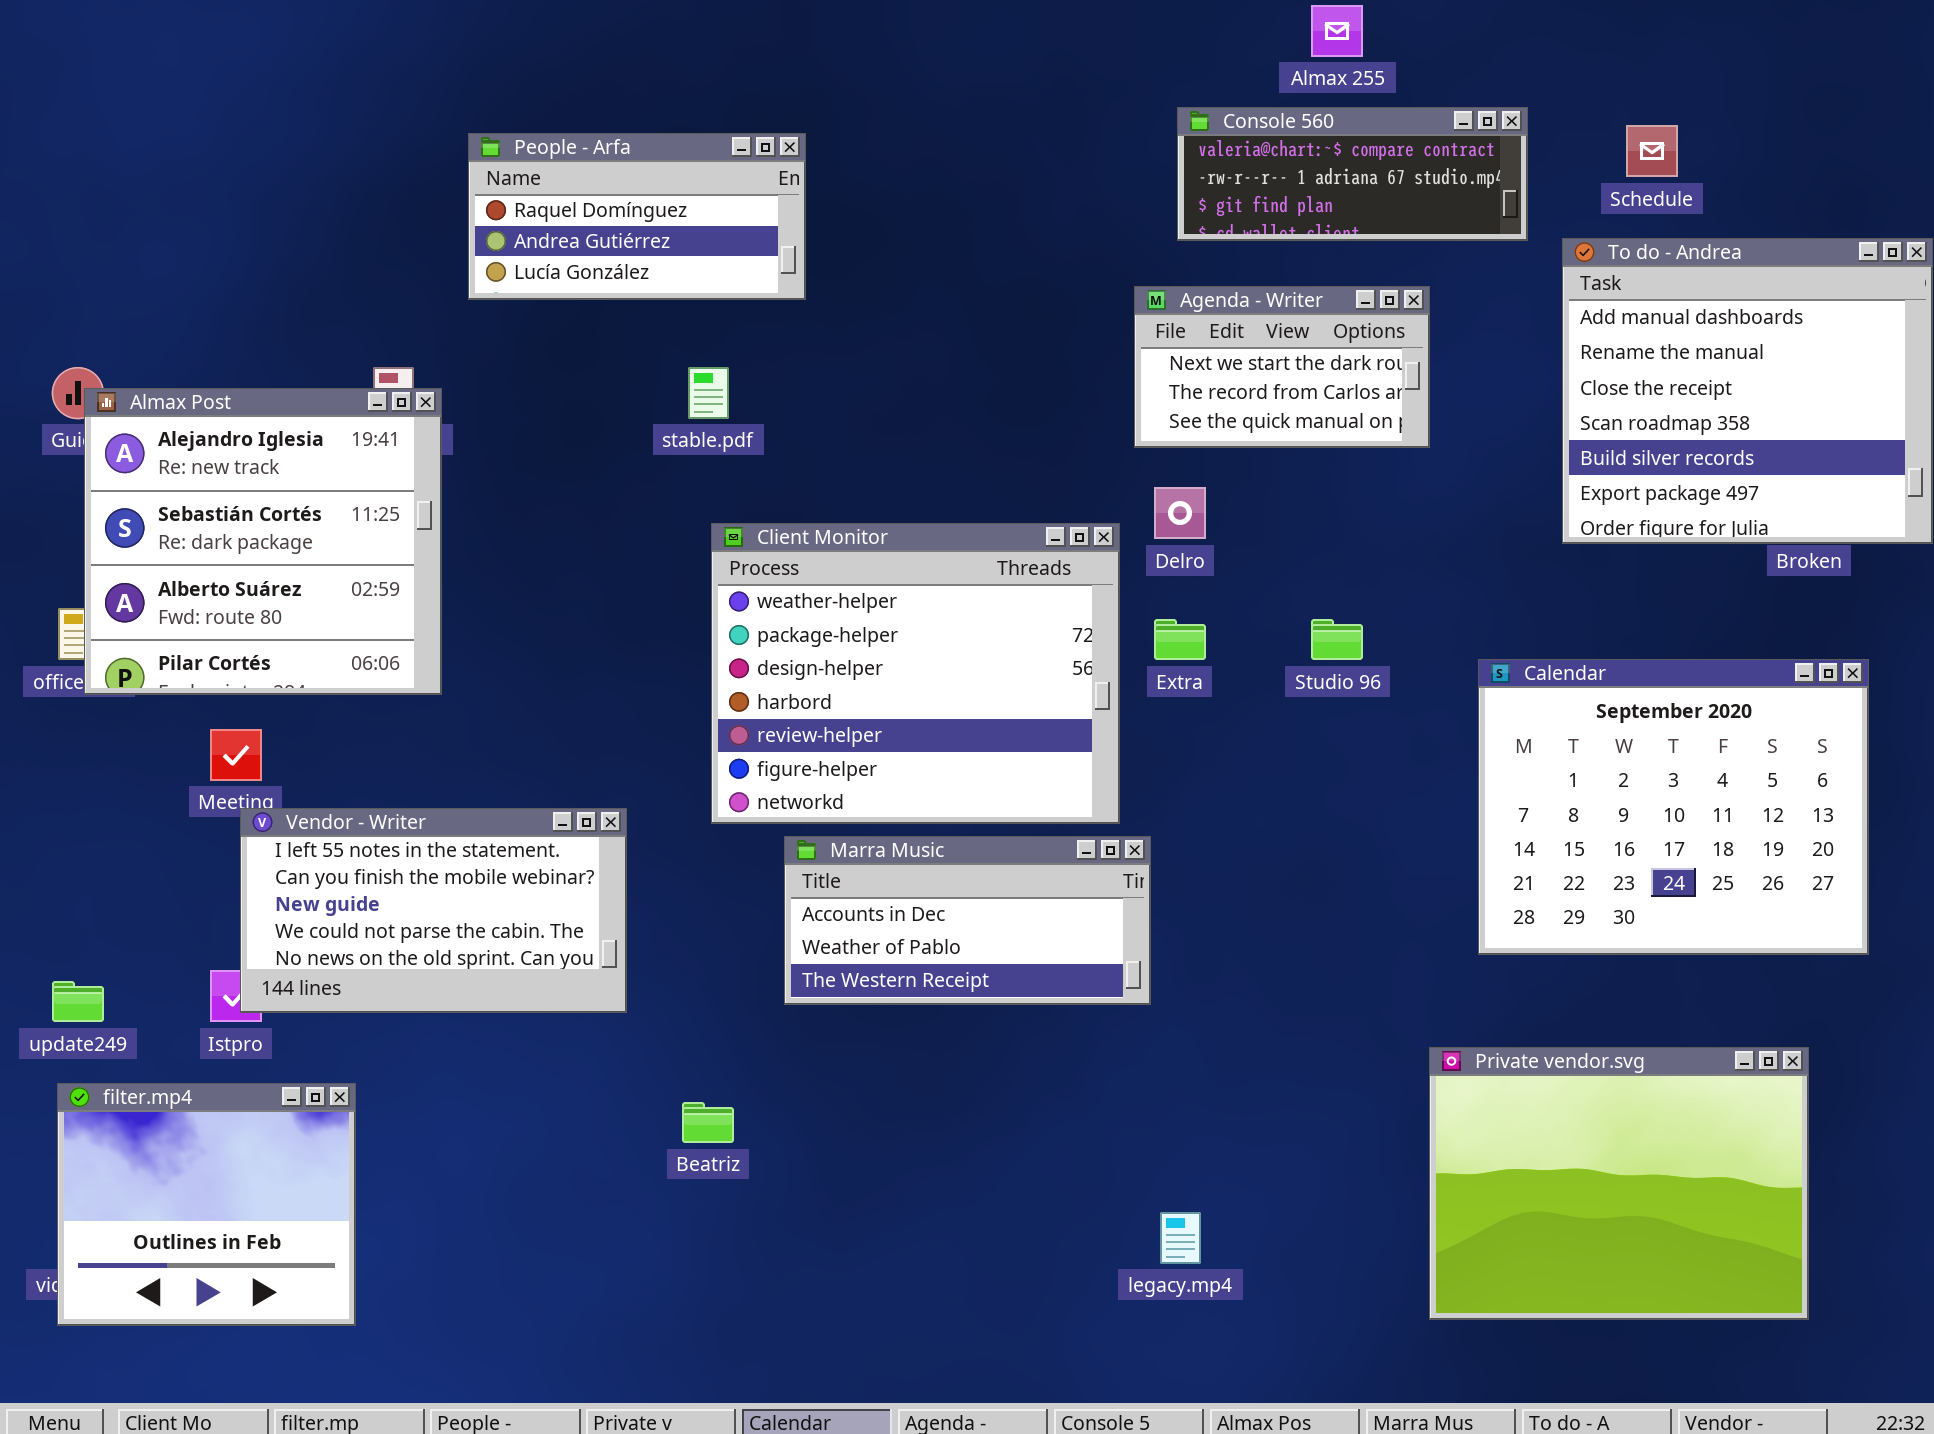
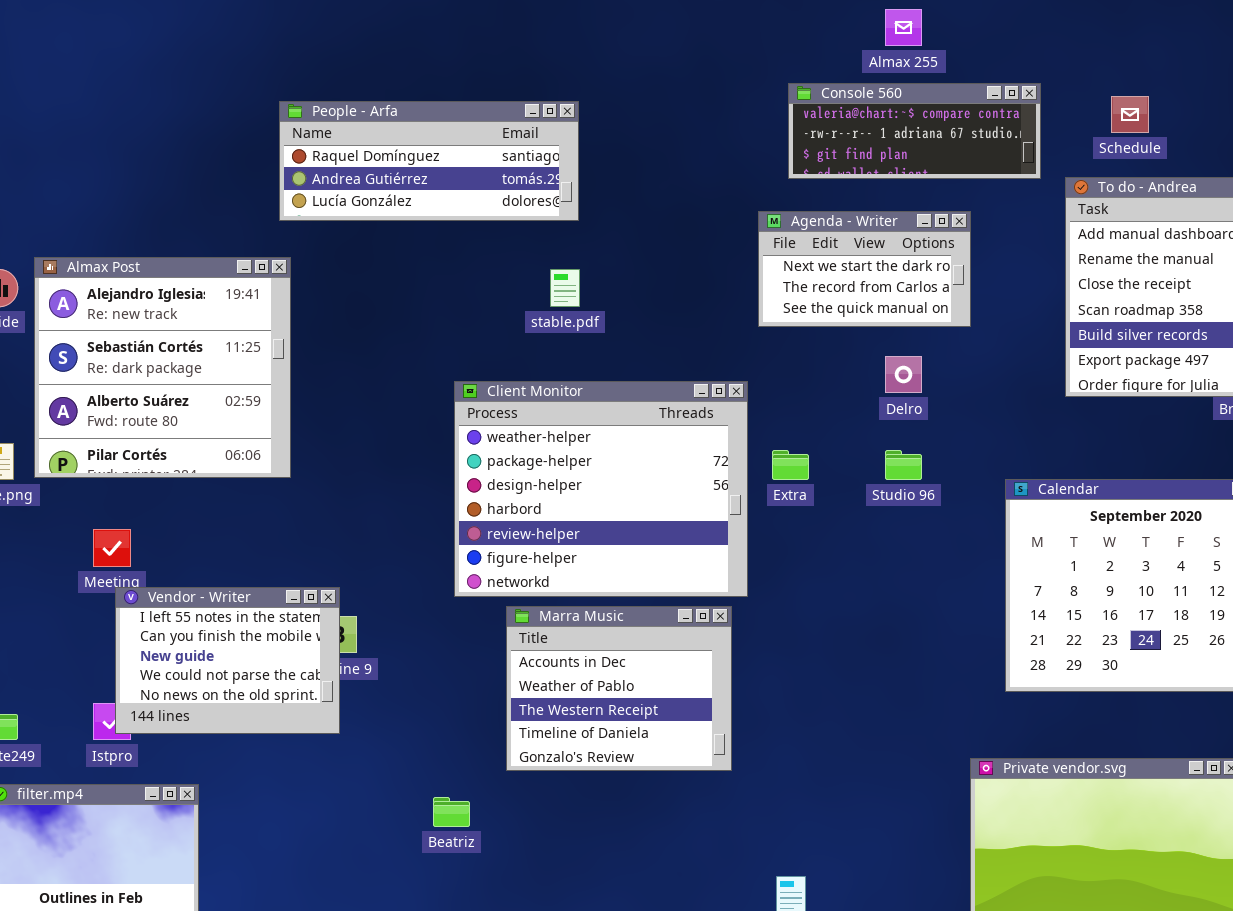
People - Arfa: [468,133,806,300] -> [279,101,579,221], resized
stable.pdf: [688,367,729,419] -> [550,269,580,307], moved
Almax Post: [84,388,442,695] -> [34,257,291,478], moved
Delro: [1154,487,1206,539] -> [885,356,922,393], moved
Vendor - Writer: [240,808,627,1013] -> [115,587,340,734], resized
Marra Music: [784,836,1151,1005] -> [506,606,732,771], resized

